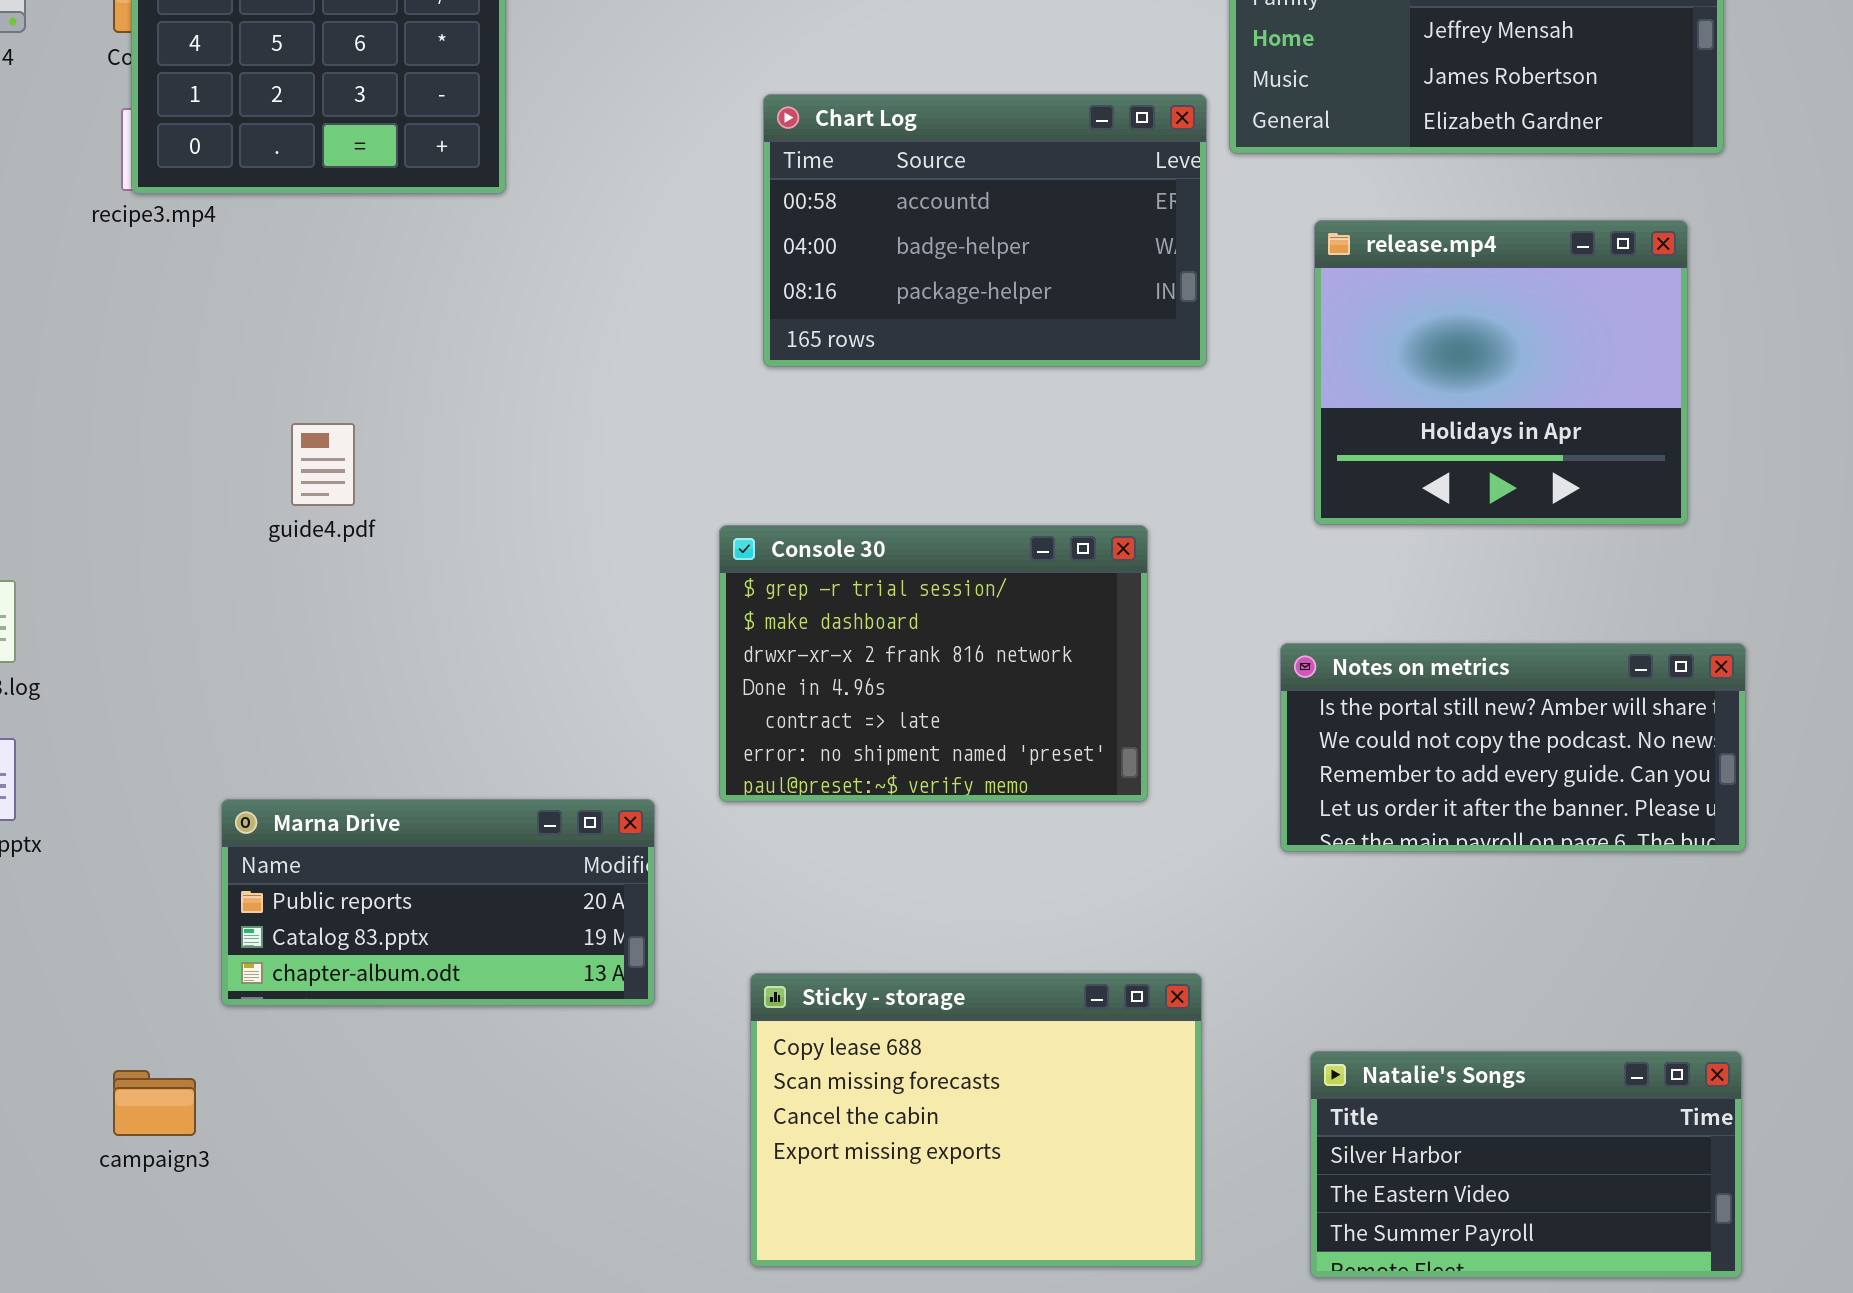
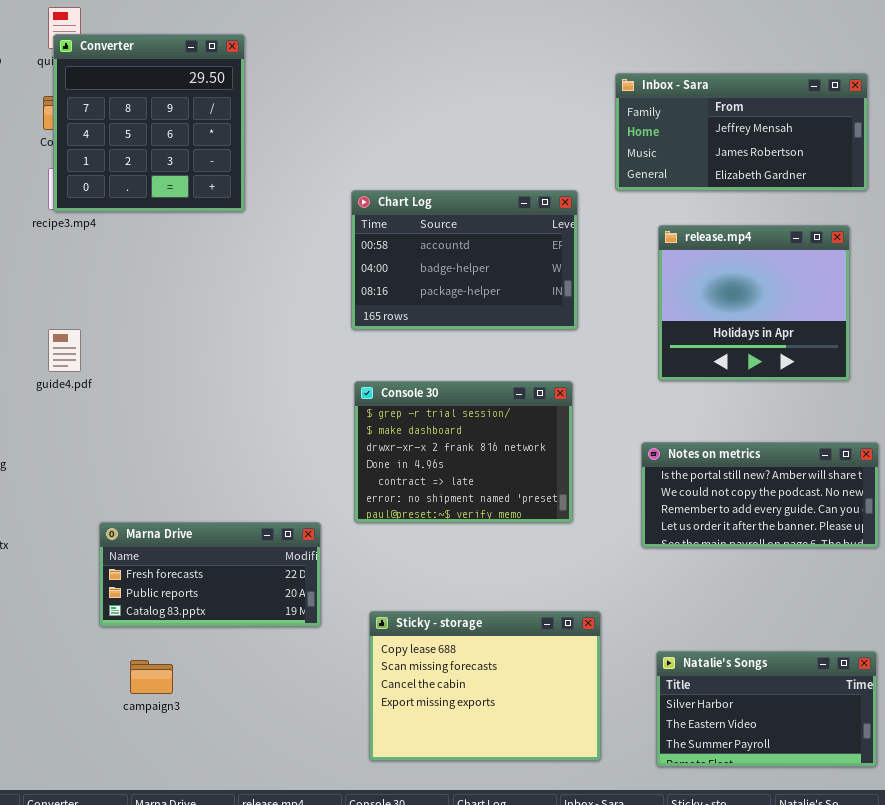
Chart Log: [763,94,1207,367] -> [351,190,578,330], moved
guide4.pdf: [291,423,355,506] -> [48,329,81,372], moved
Marna Drive: [221,799,655,1006] -> [99,522,321,627], scrolled up 1 row
campaign3: [113,1070,196,1136] -> [130,660,173,694], moved

